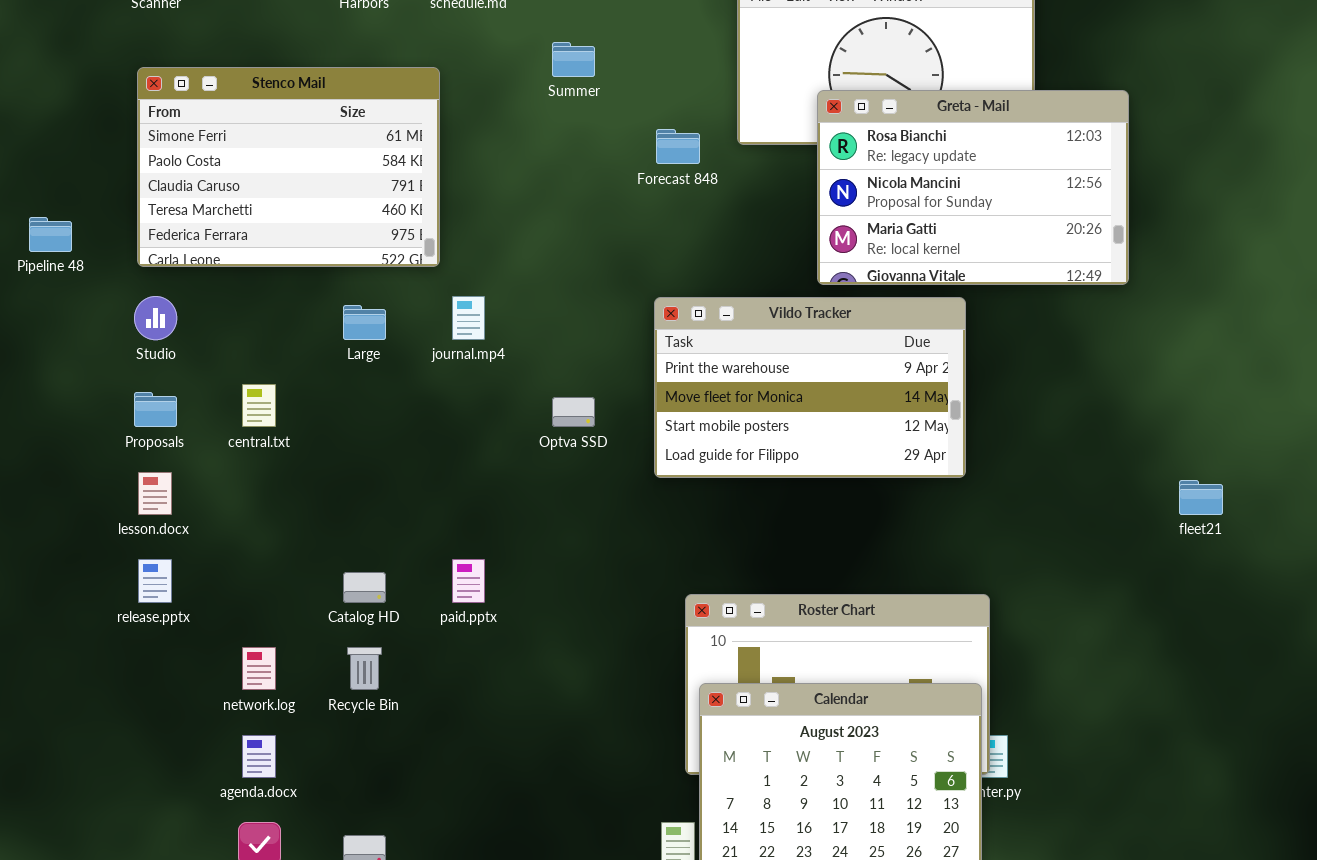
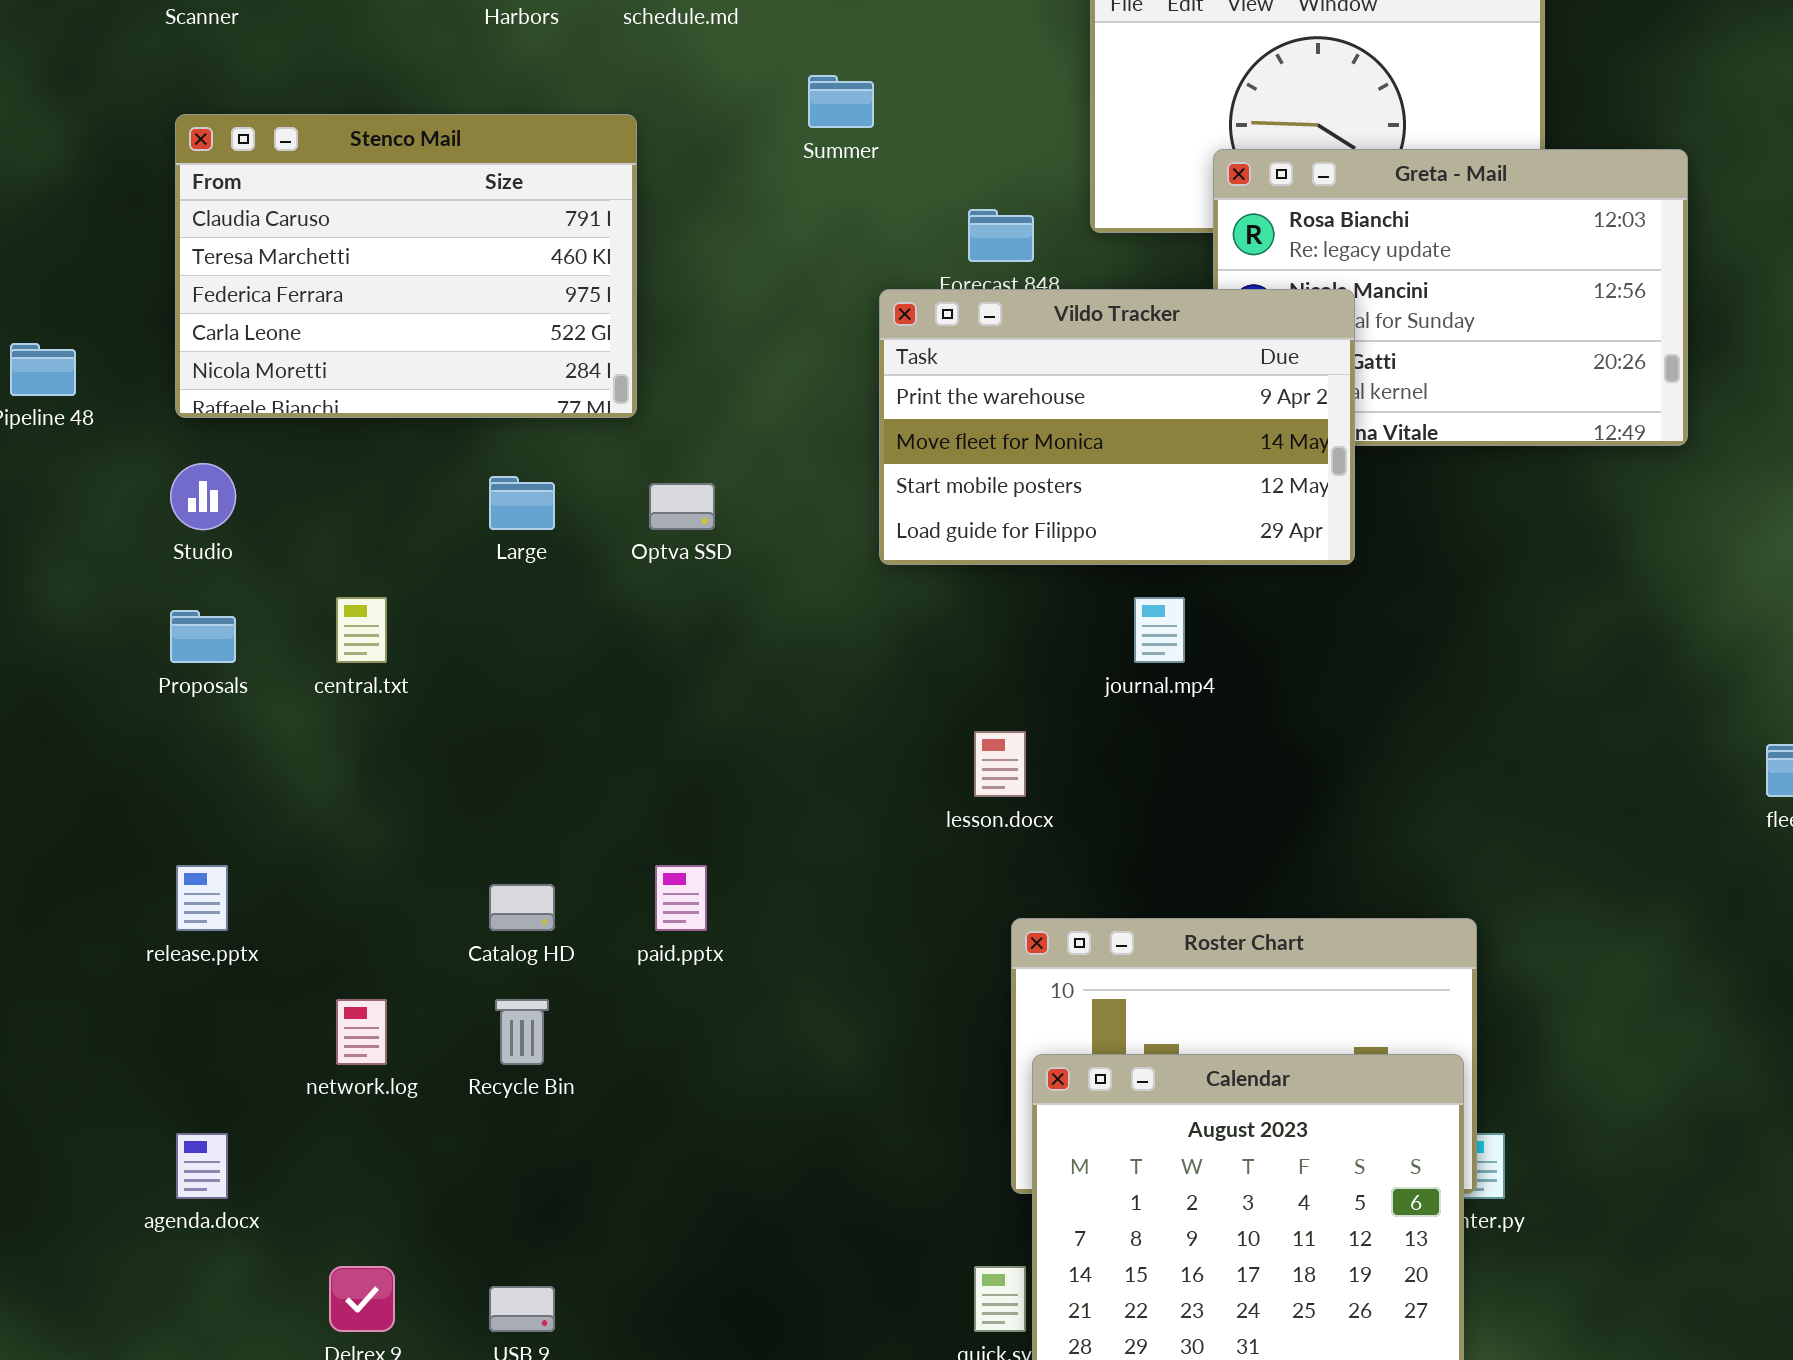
Stenco Mail: [137,67,440,267] -> [175,114,637,418], scrolled down 2 rows
journal.mp4: [452,296,485,340] -> [1134,597,1185,663], moved
Vildo Tracker: [654,297,966,478] -> [879,289,1355,565], moved
Optva SSD: [552,397,595,427] -> [649,483,715,530], moved
lesson.docx: [138,472,172,515] -> [974,731,1026,797], moved
agenda.docx: [242,735,276,778] -> [176,1133,228,1199], moved

